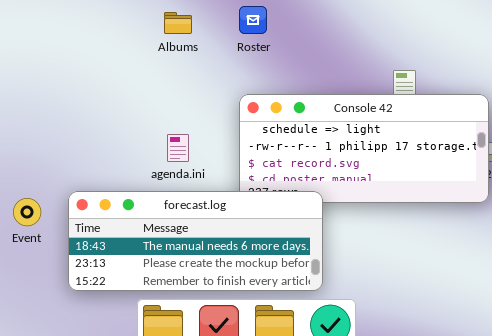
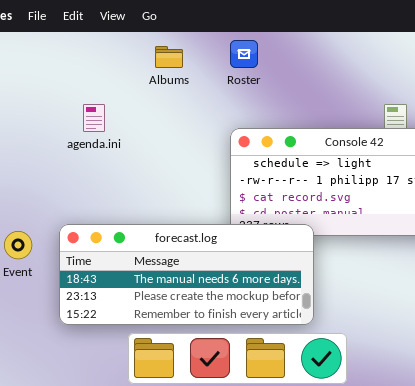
agenda.ini: [167,134,189,162] -> [83,104,105,132], moved

